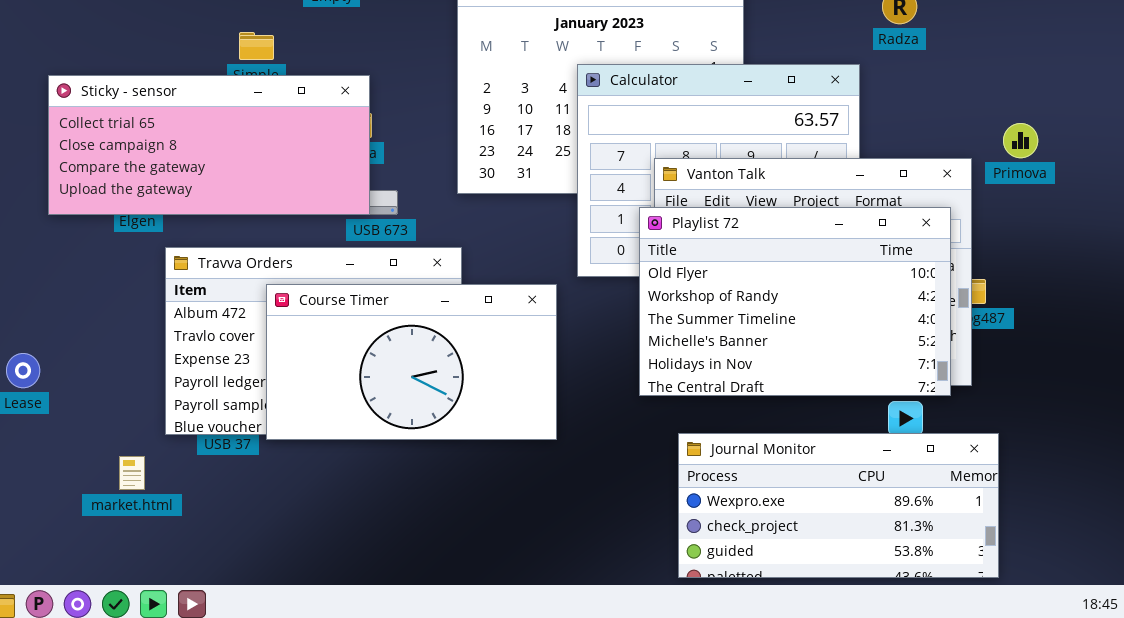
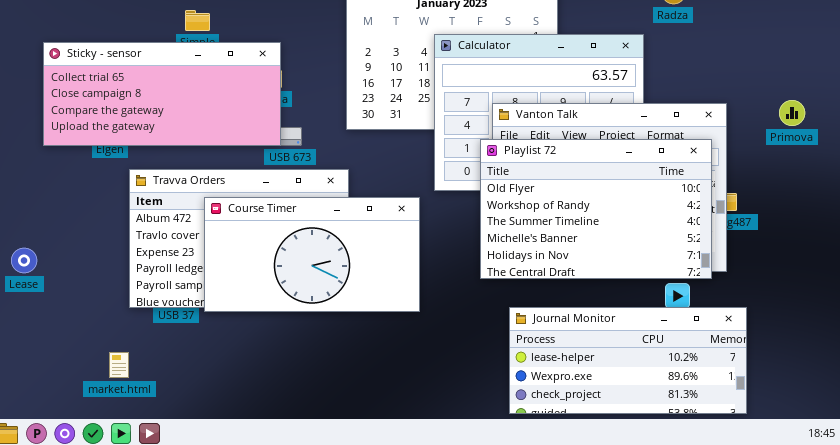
Primova: [1003,123,1038,158] -> [779,100,805,126], moved
Journal Monitor: [678,433,999,578] -> [509,307,747,414], scrolled up 1 row
market.html: [119,456,145,490] -> [109,352,129,378], moved

